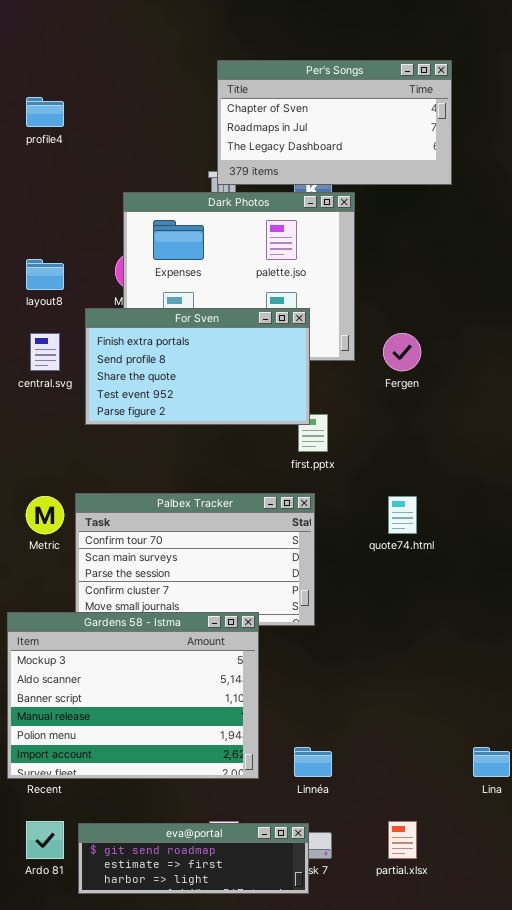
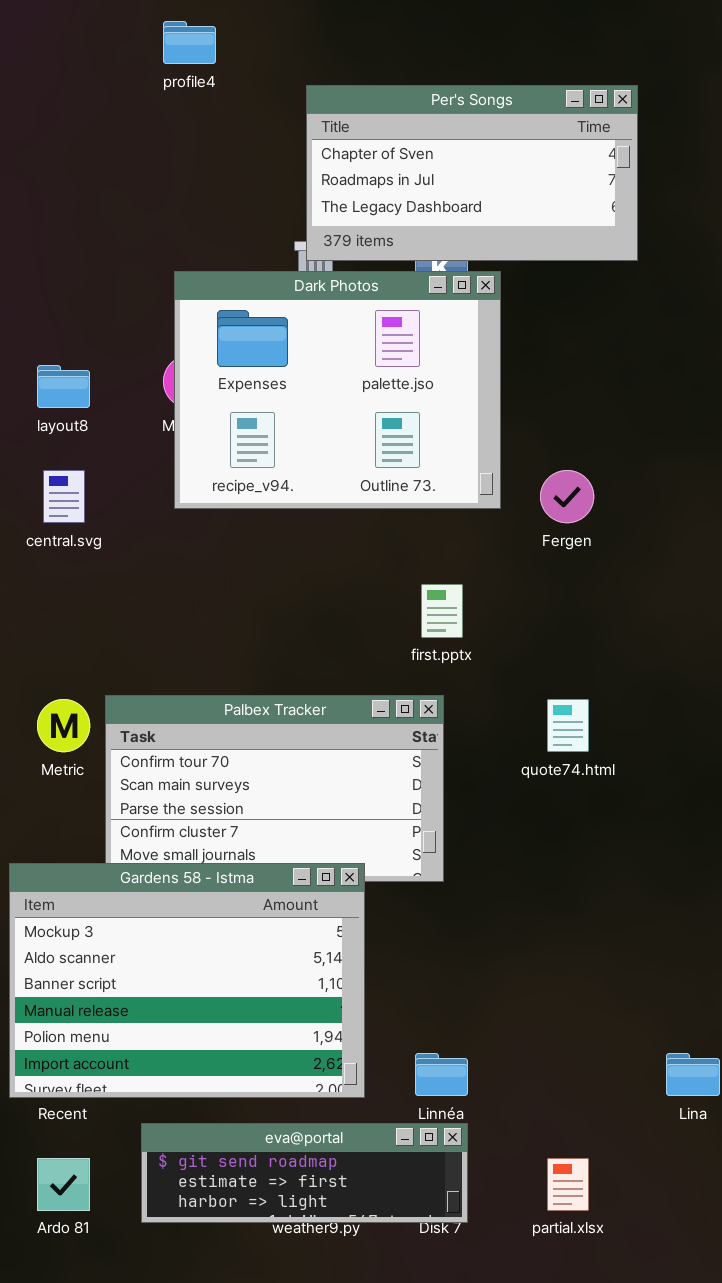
profile4: [26,97,64,127] -> [163,21,216,64], moved
For Sven: [85,308,310,425] -> none, closed
eva@portal: [78,823,309,894] -> [141,1123,468,1223], moved

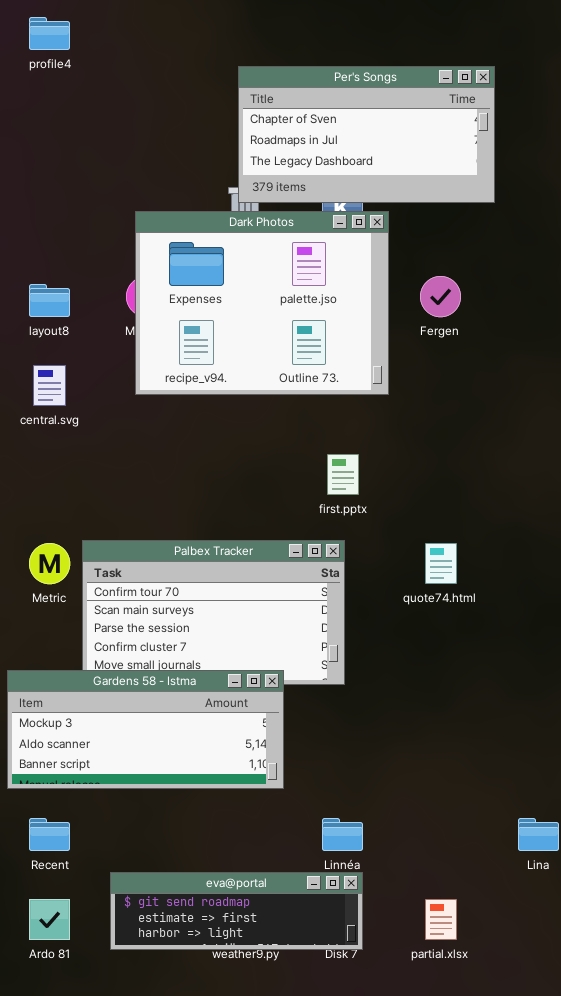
profile4: [163,21,216,64] -> [29,17,70,50], moved
Fergen: [540,470,594,523] -> [420,276,461,317], moved
Gardens 58 - Istma: [9,863,365,1098] -> [7,670,284,789], resized

